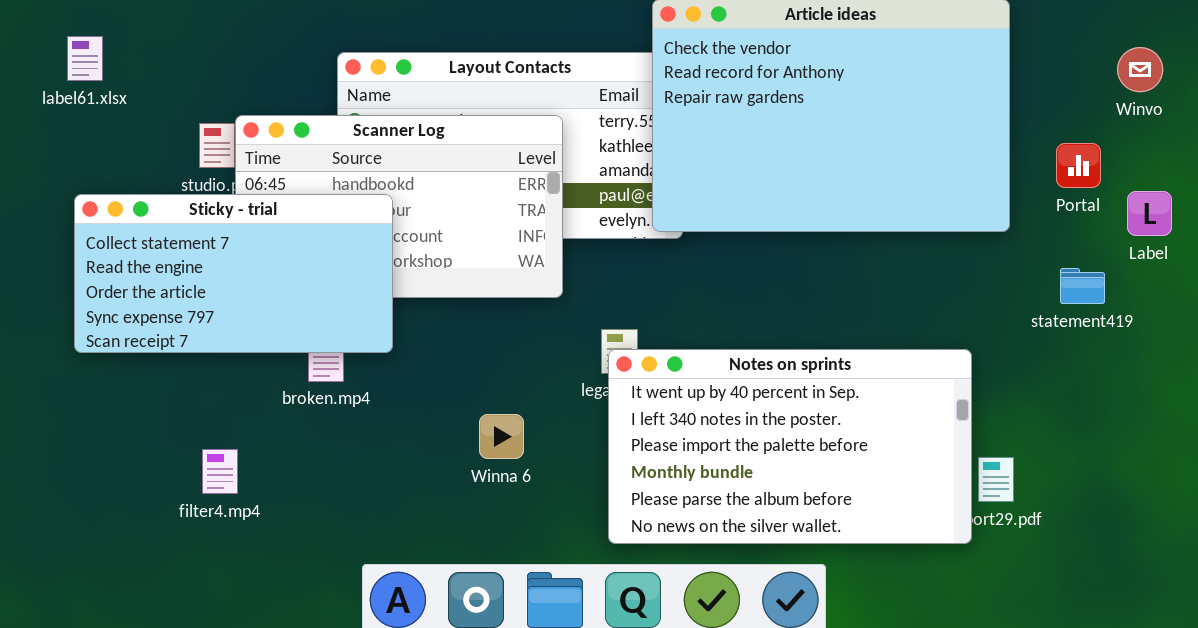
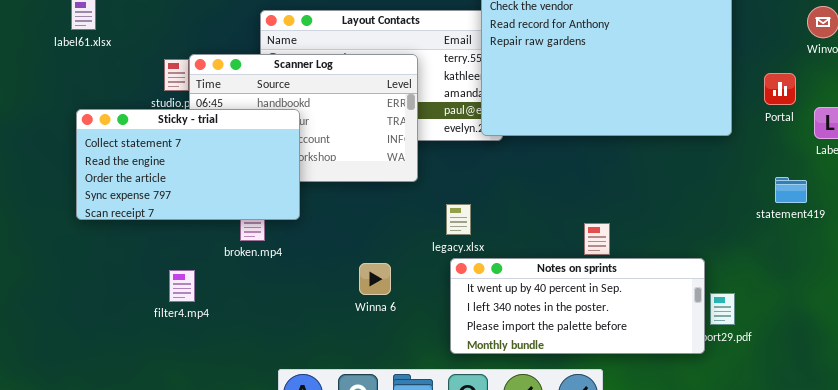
statement419: [1060,268,1105,304] -> [775,177,807,203], moved
Notes on sprints: [608,349,972,544] -> [450,258,705,354], resized
filter4.mp4: [202,449,238,494] -> [169,270,195,302], moved

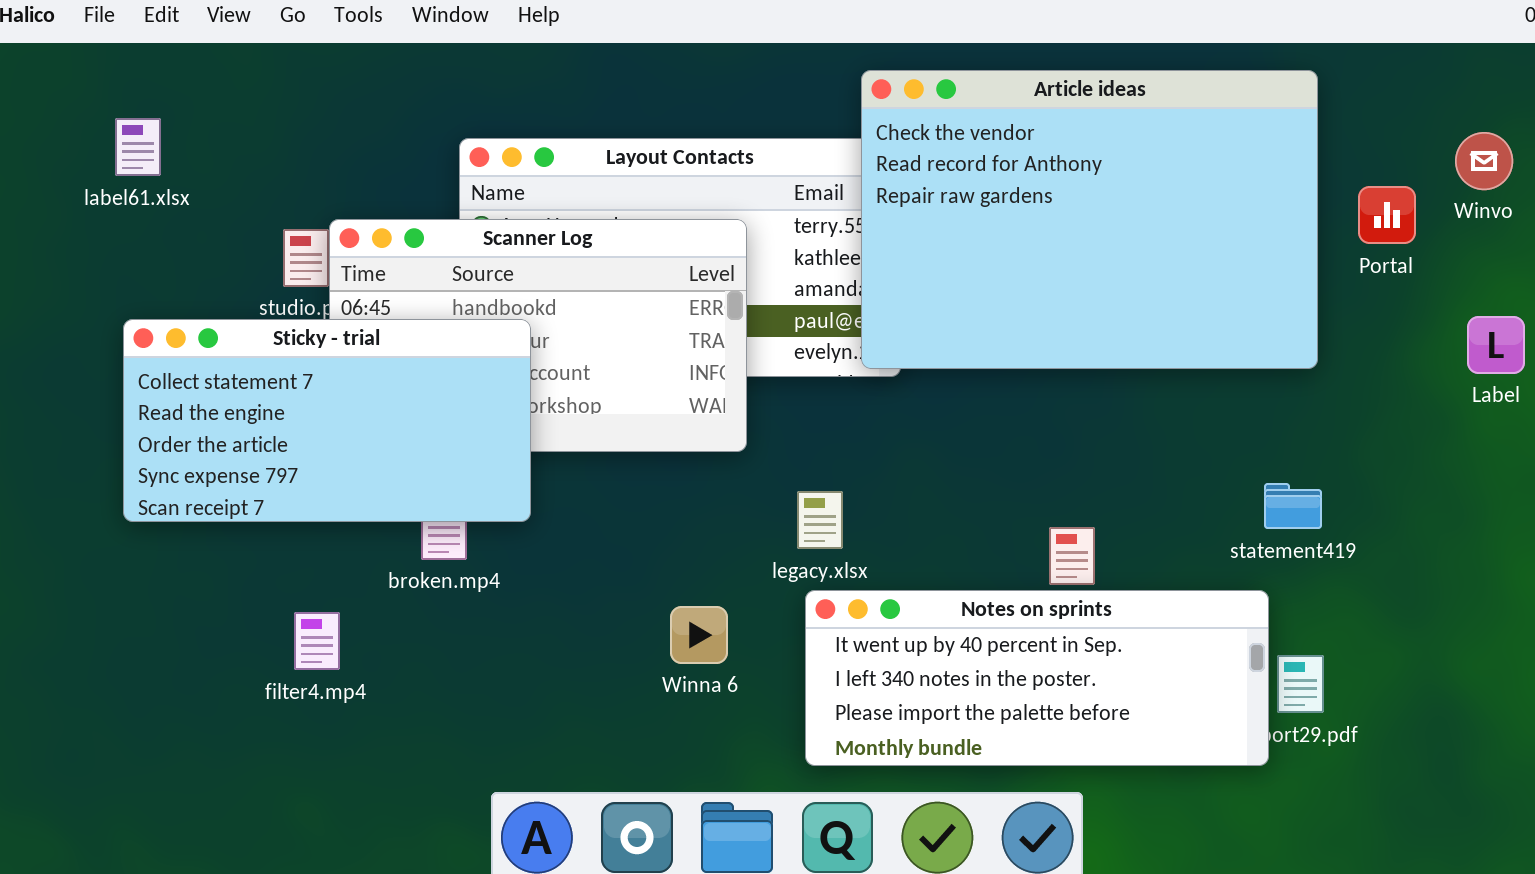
Portal: [764,73,796,105] -> [1358,186,1416,244], moved
statement419: [775,177,807,203] -> [1264,483,1322,529], moved
Winna 6: [359,263,391,295] -> [670,606,728,664], moved

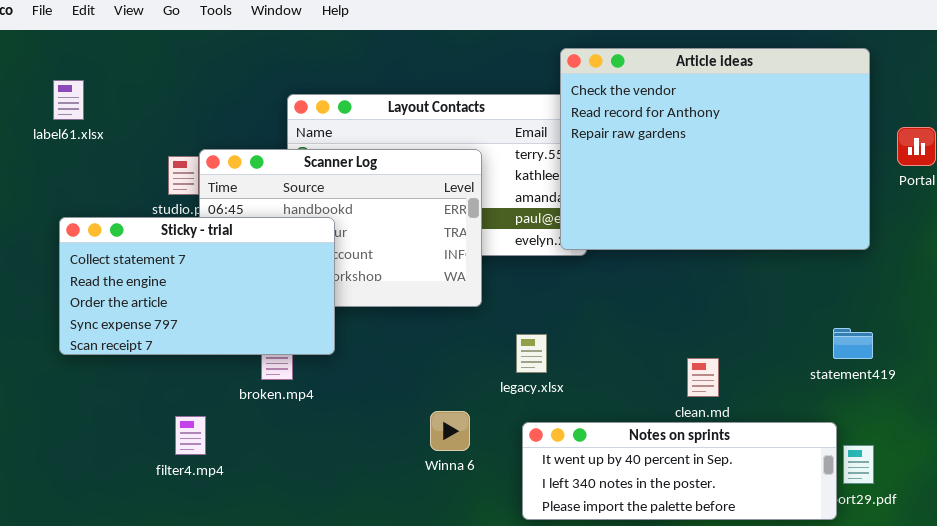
Notes on sprints: [805,590,1269,766] -> [522,422,837,520], resized

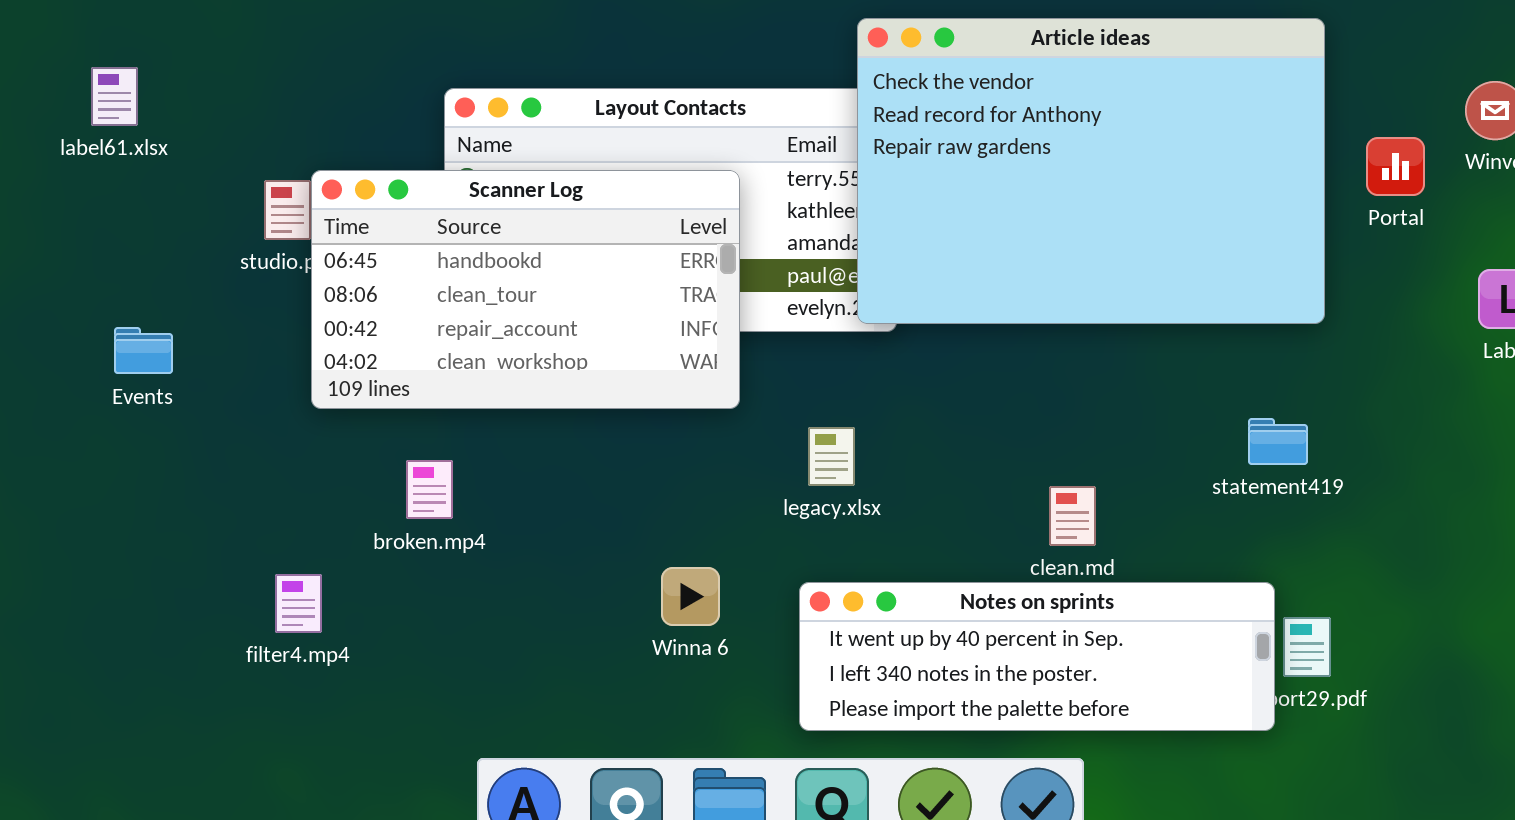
Sticky - trial: [59,217,335,355] -> none, closed
statement419: [833,328,873,359] -> [1248,418,1308,465], moved
legacy.xlsx: [516,334,547,373] -> [808,427,855,486], moved

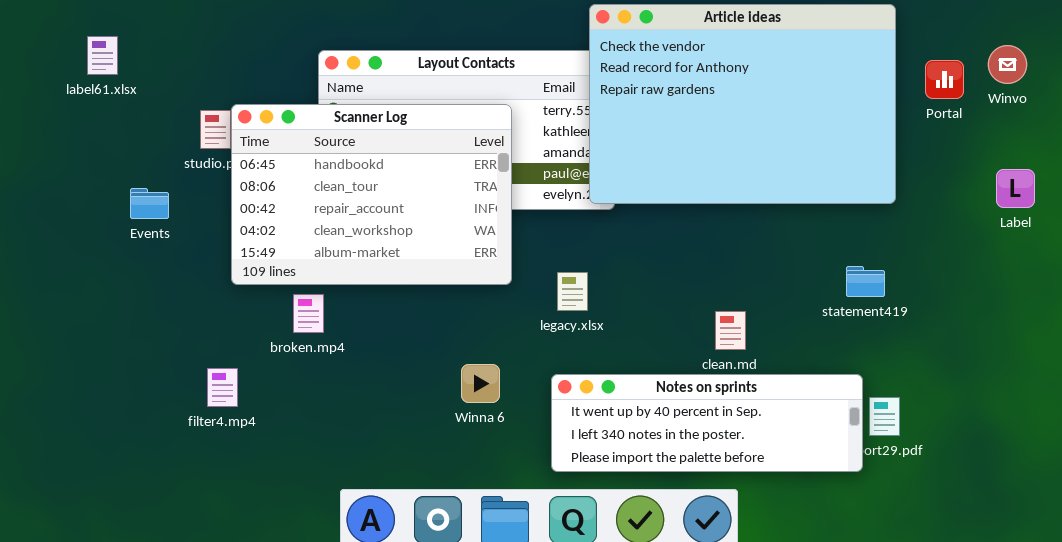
Portal: [1366,137,1425,196] -> [925,60,964,99], moved
Scanner Log: [311,170,740,409] -> [231,104,512,285], resized
Events: [114,327,173,374] -> [130,188,169,219], moved

